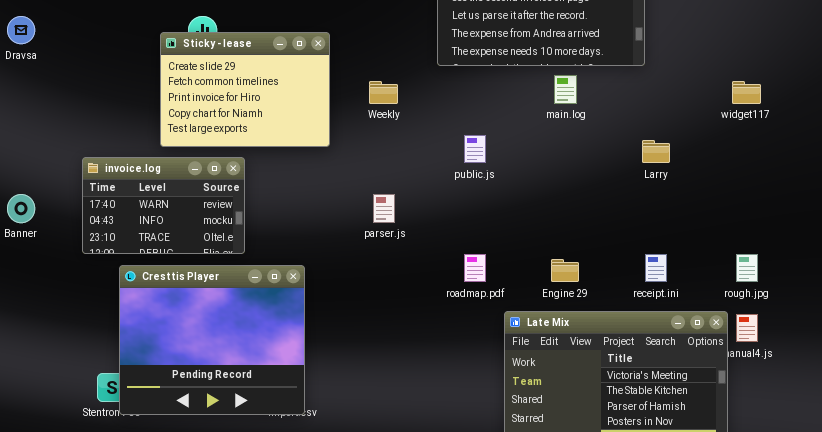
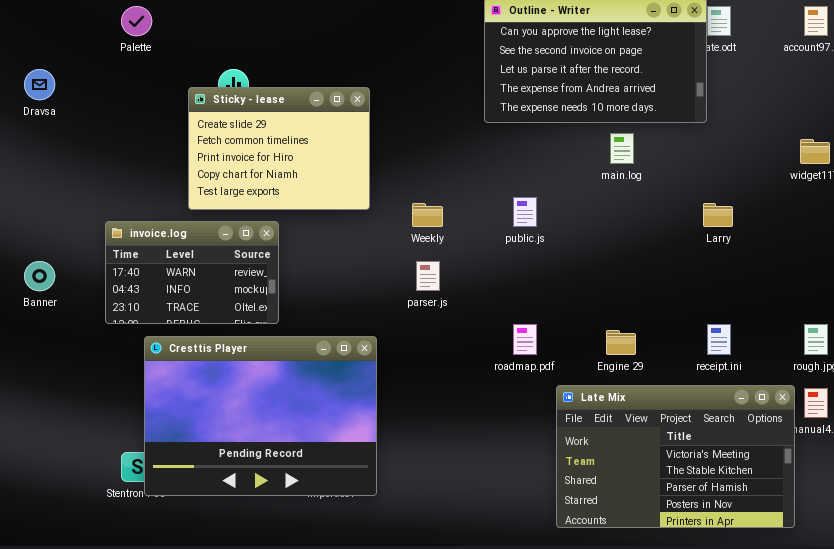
Weekly: [369,81,398,104] -> [412,203,443,227], moved
Cresttis Player: [119,265,305,415] -> [144,336,377,496], resized

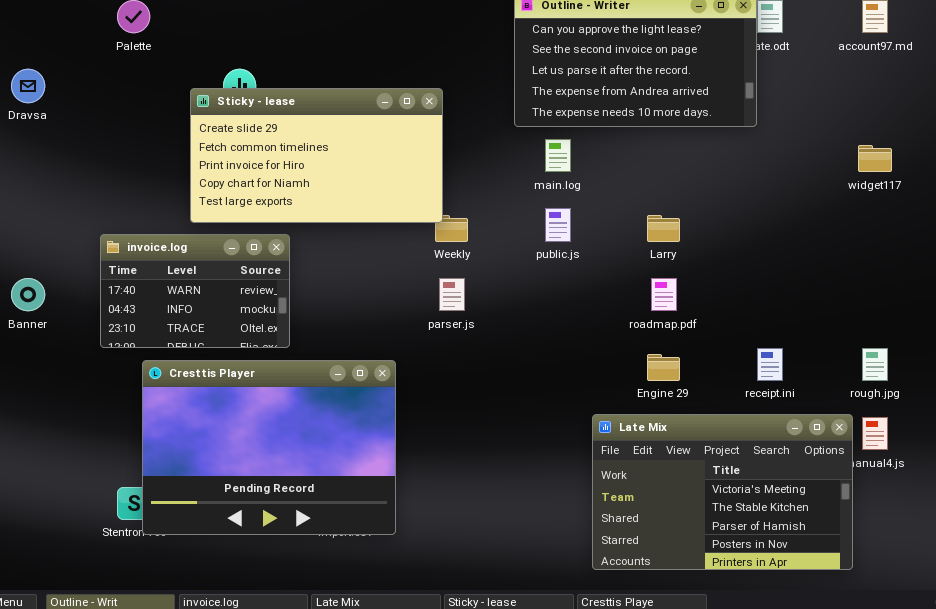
Sticky - lease: [188,87,370,210] -> [190,88,443,223], resized
main.log: [610,133,634,164] -> [545,139,571,172], moved
Larry: [703,203,733,227] -> [647,215,680,242], moved
roadmap.pdf: [513,324,537,355] -> [651,278,677,311], moved

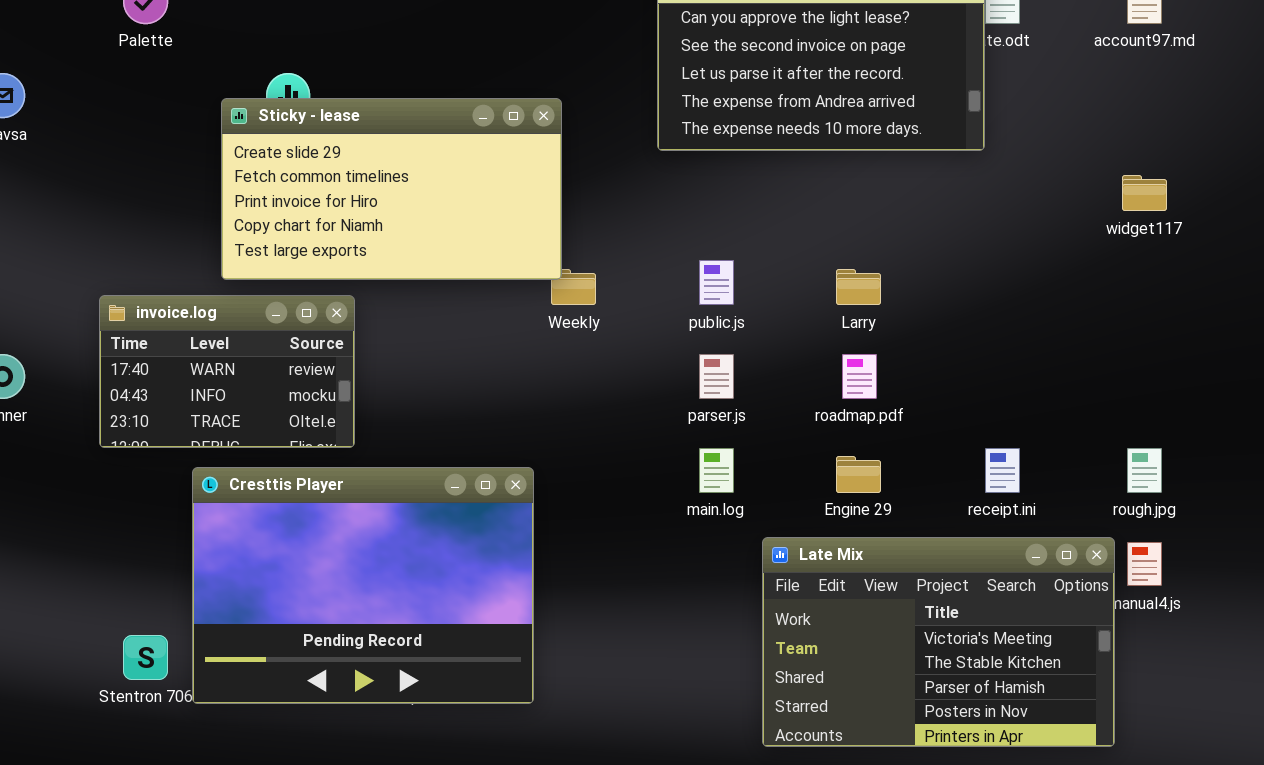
main.log: [545,139,571,172] -> [699,448,734,493], moved
parser.js: [439,278,465,311] -> [699,354,734,399], moved
Cresttis Player: [142,360,396,535] -> [192,467,534,704], moved

